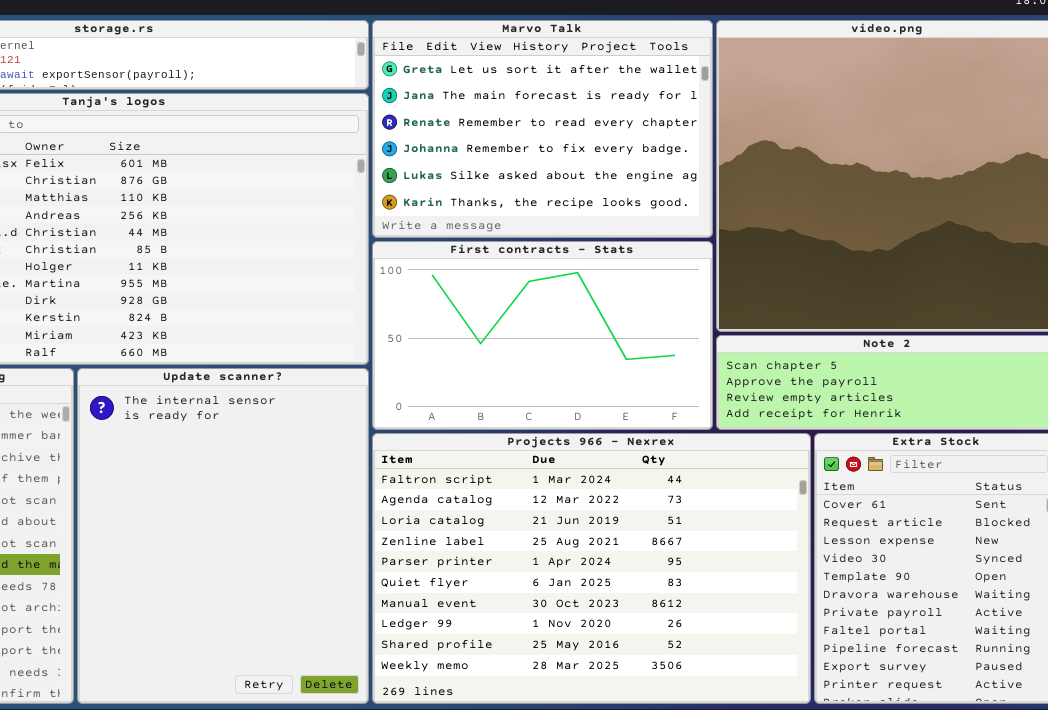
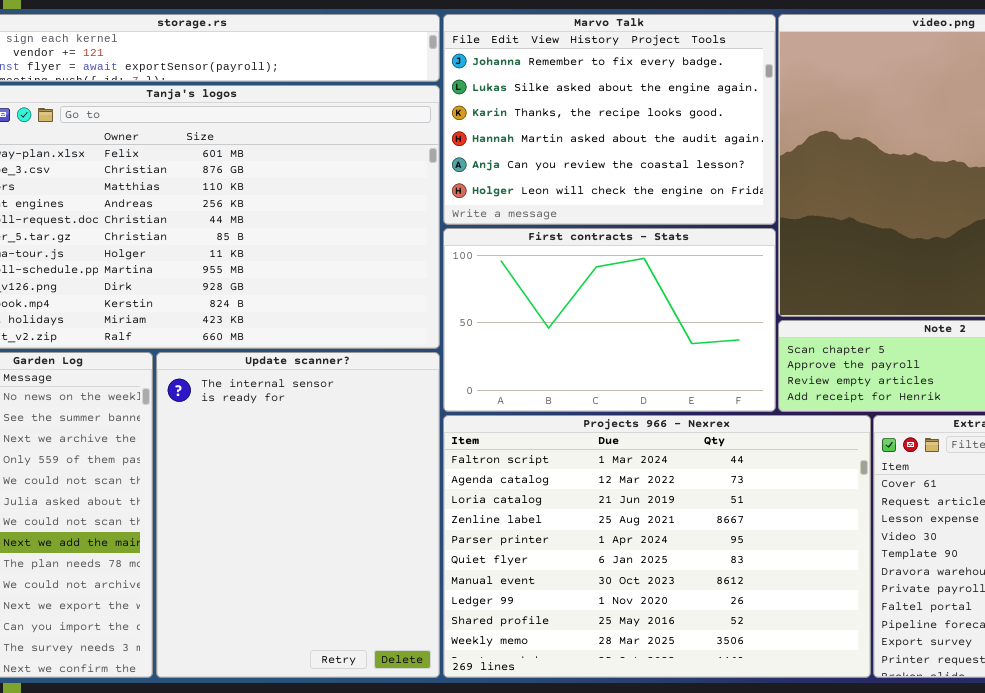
Marvo Talk: [372,20,713,238] -> [443,14,776,225], scrolled down 3 rows

